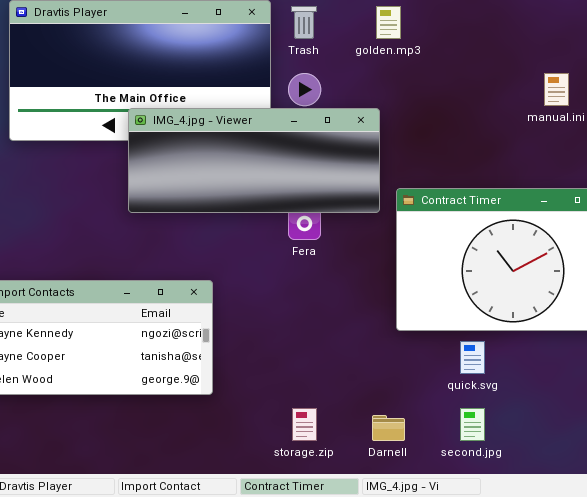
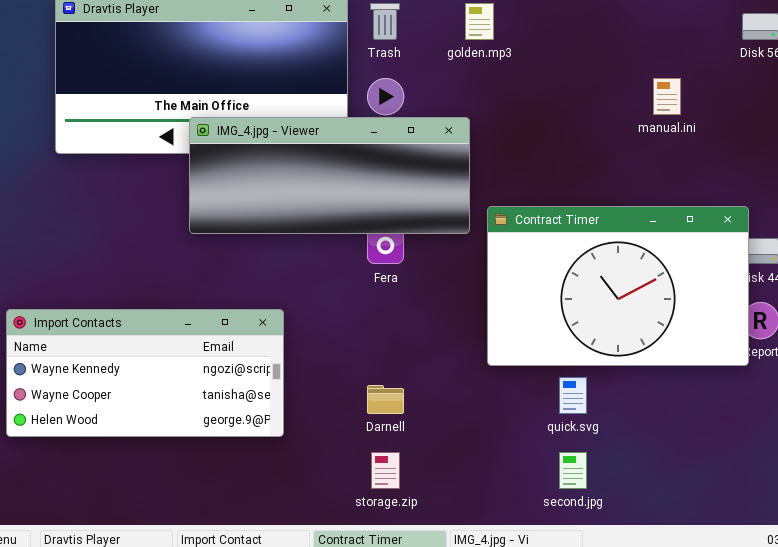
Darnell: [372,415,405,441] -> [367,385,404,414], moved

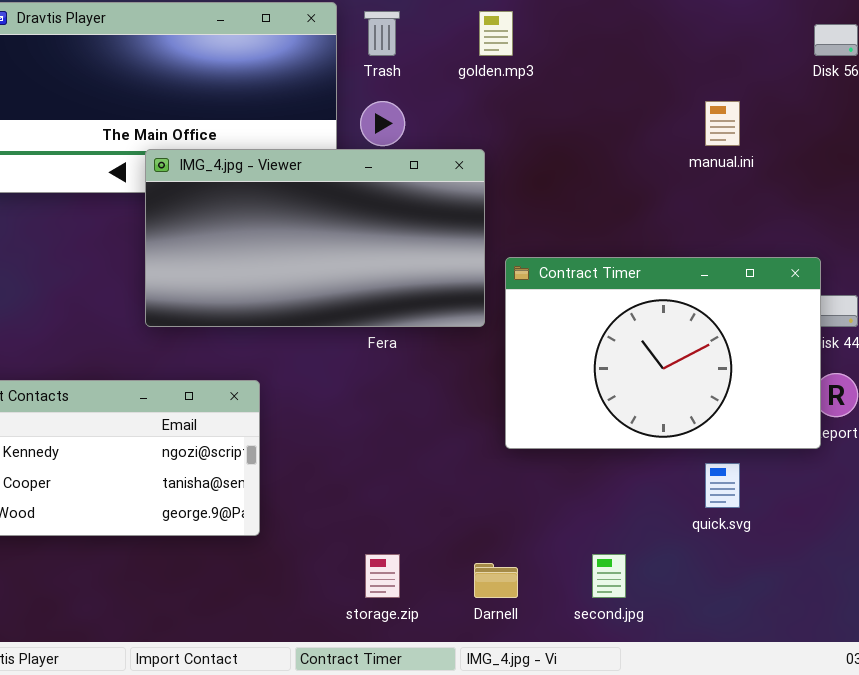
IMG_4.jpg - Viewer: [189,117,470,234] -> [145,149,485,327], resized
quick.svg: [559,377,587,414] -> [705,463,740,508], moved
Darnell: [367,385,404,414] -> [474,563,518,598], moved

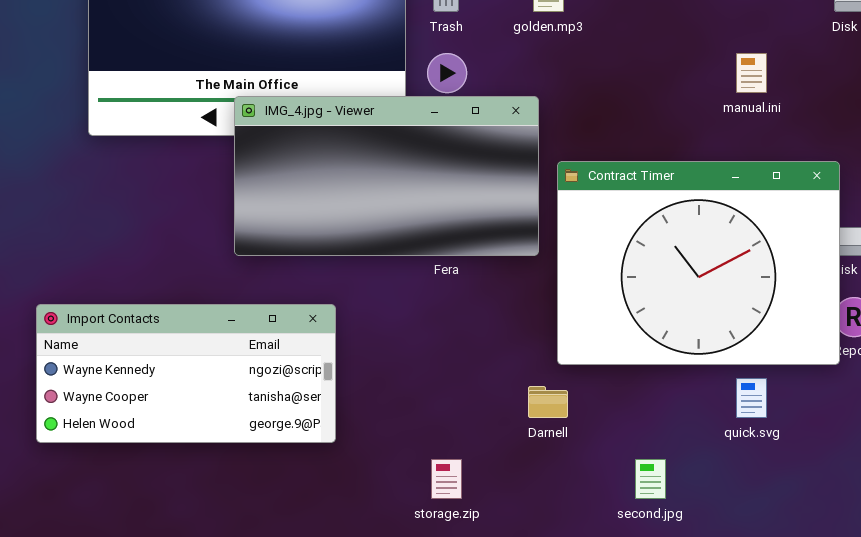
Contract Timer: [505,257,821,449] -> [557,161,840,365], resized
Darnell: [474,563,518,598] -> [528,386,568,418], moved

